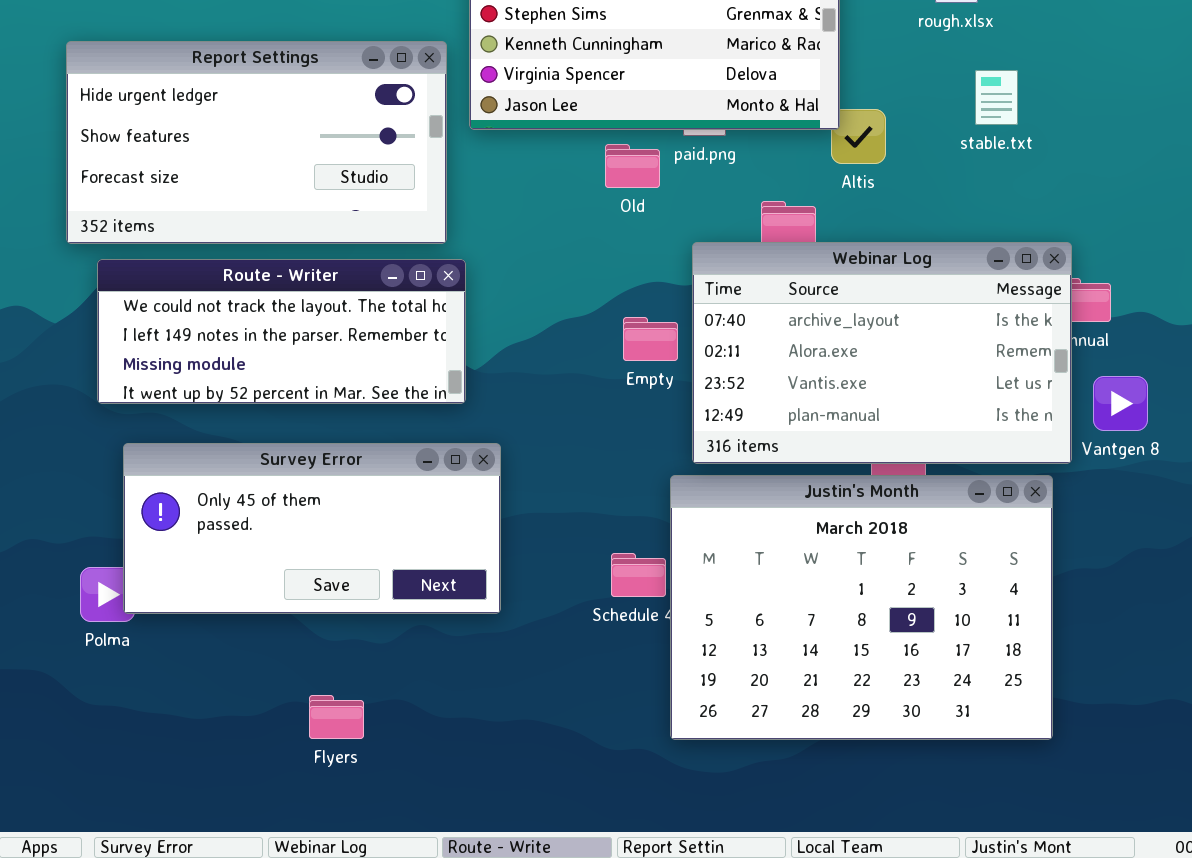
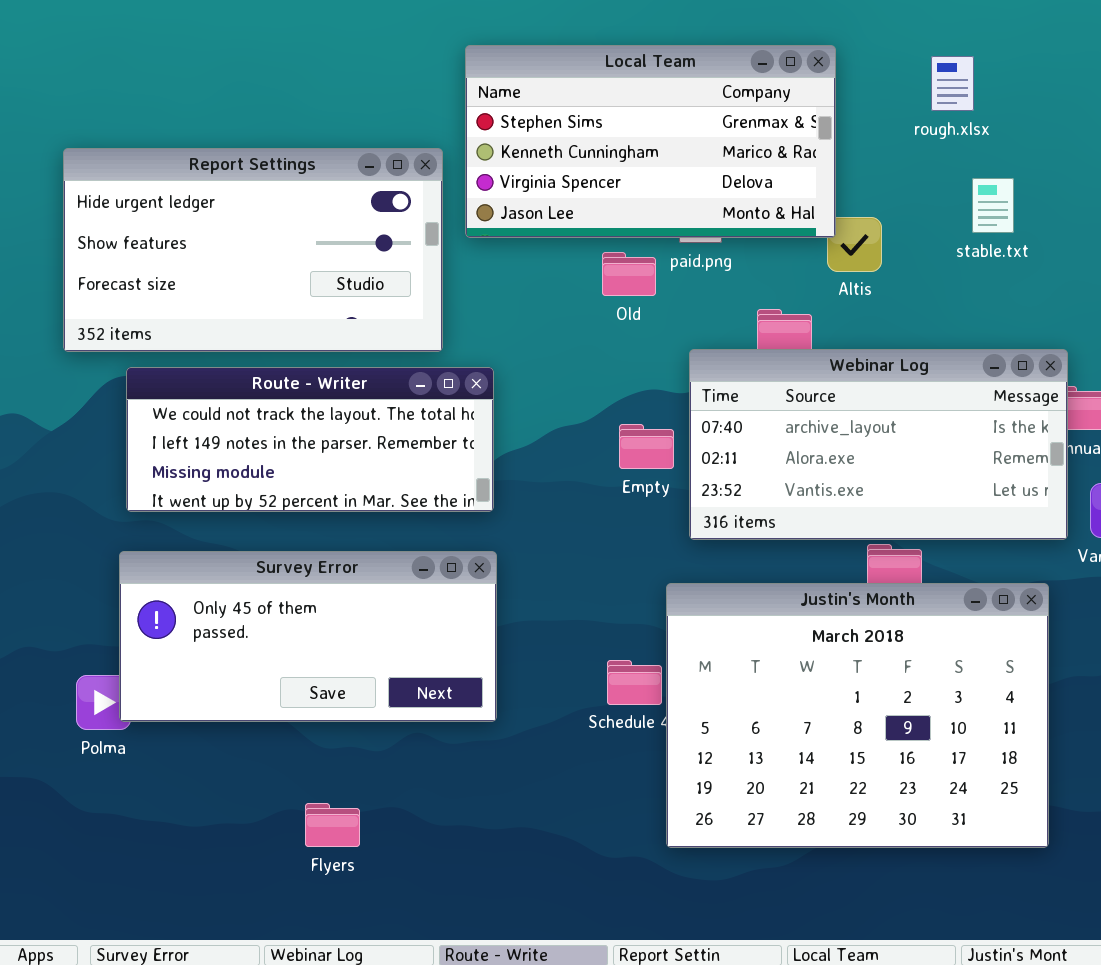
Webinar Log: [692,242,1072,464] -> [689,349,1068,540], resized
Route - Writer: [97,259,466,404] -> [126,367,494,512], moved

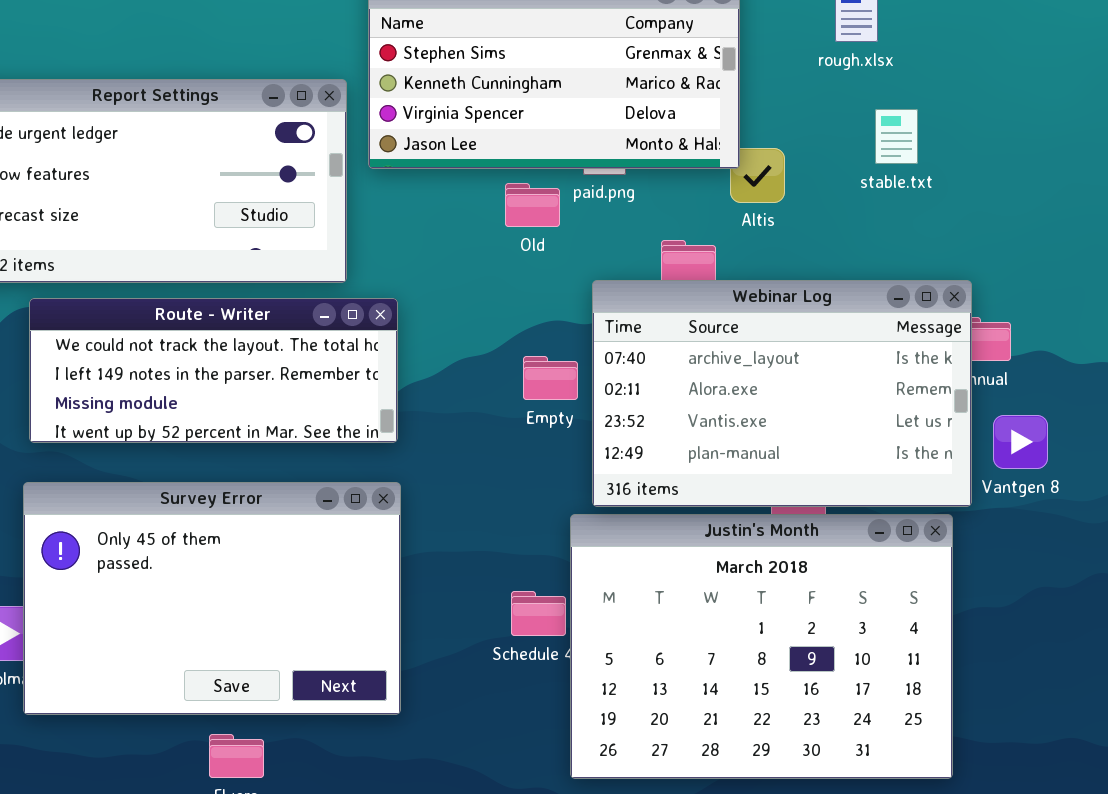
Webinar Log: [689,349,1068,540] -> [592,280,972,507], resized
Survey Error: [119,551,497,722] -> [23,482,401,715], resized

